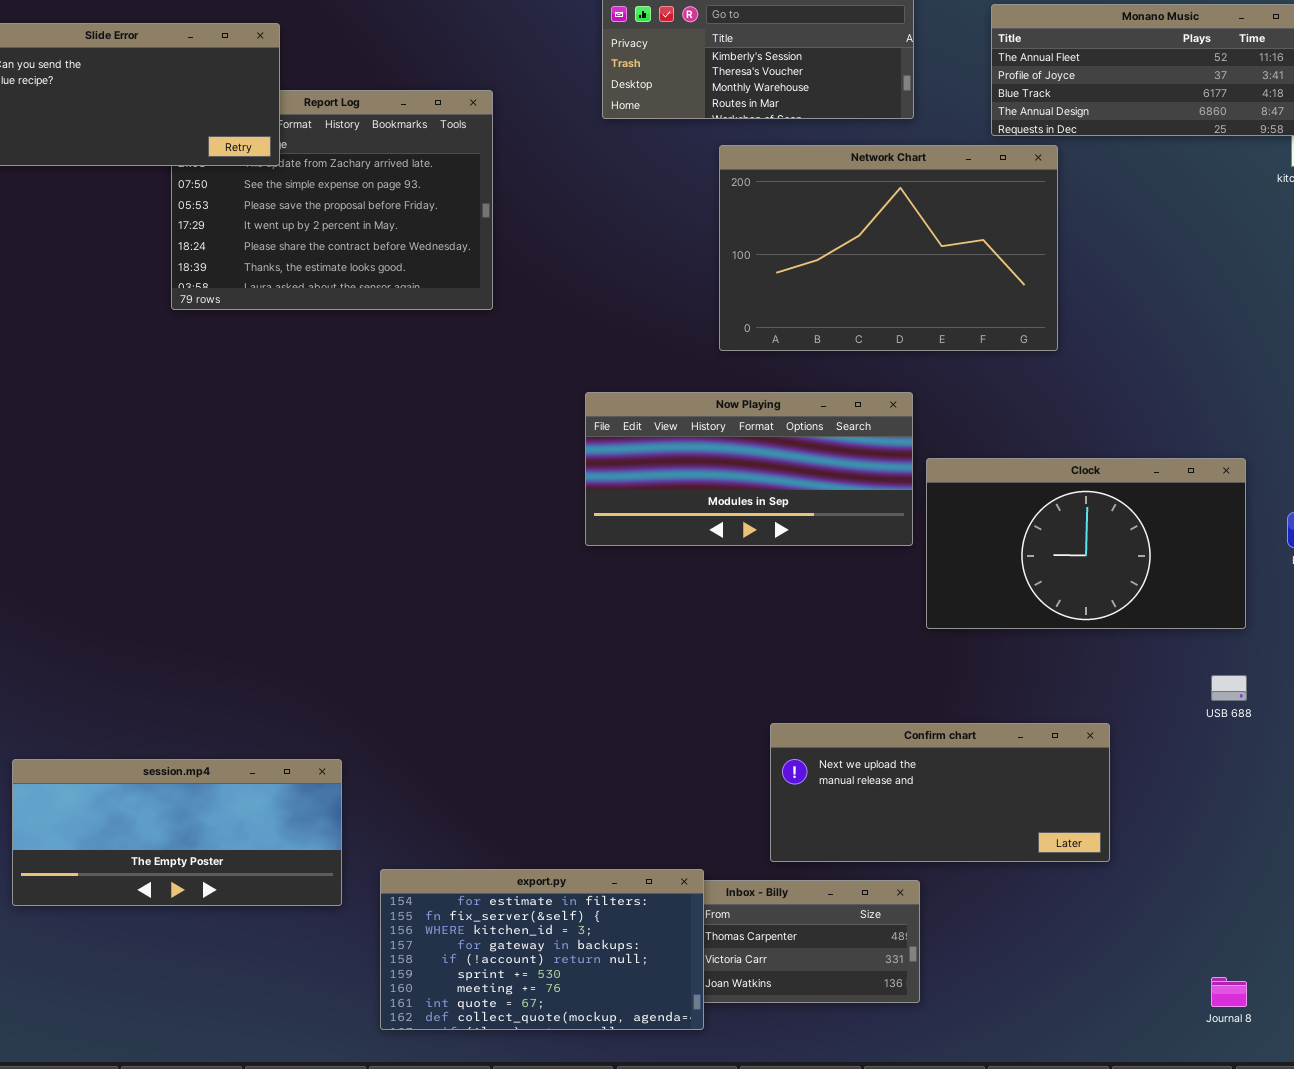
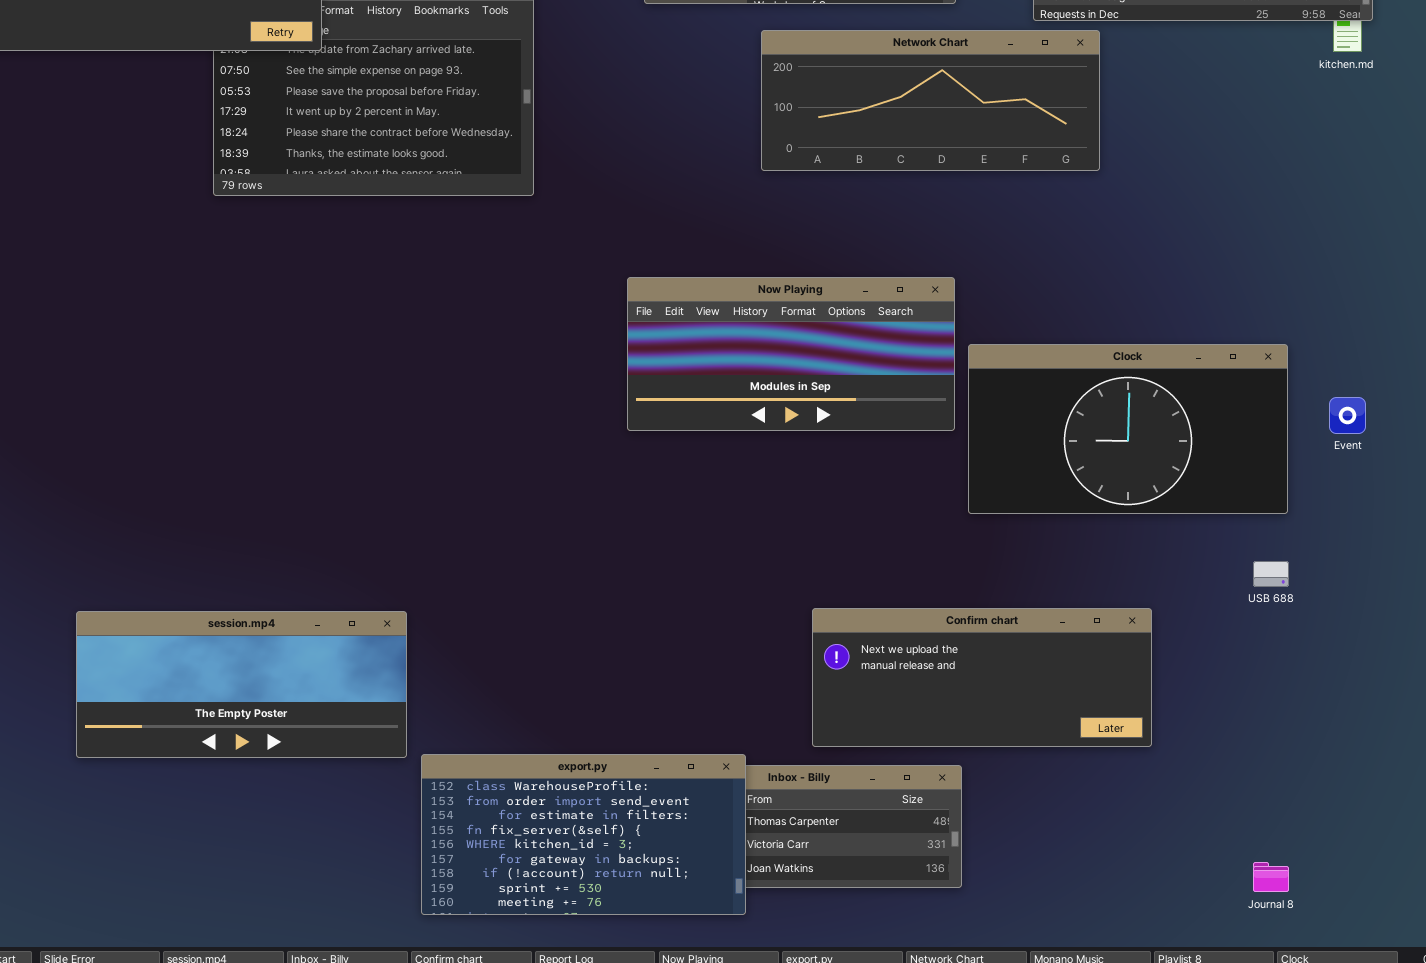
Network Chart: [719,145,1058,351] -> [761,30,1100,171], resized
session.mp4: [12,759,342,906] -> [76,611,407,758], moved
export.py: [380,869,704,1030] -> [421,754,746,915], scrolled up 2 rows

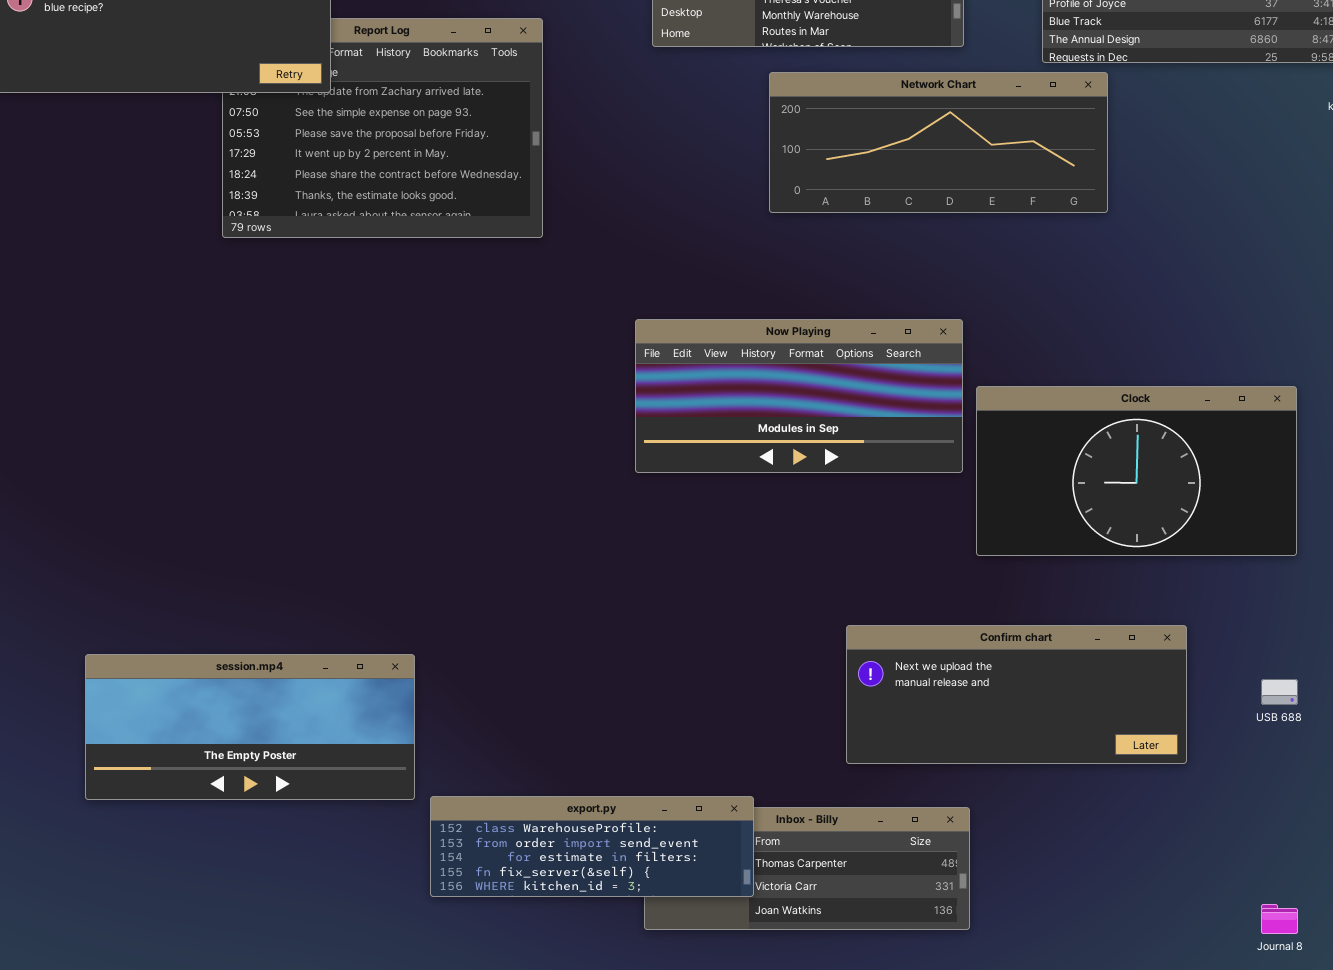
USB 688: [1253,561,1289,587] -> [1261,679,1298,705], moved
Confirm chart: [812,608,1152,747] -> [846,625,1187,764], moved
export.py: [421,754,746,915] -> [430,796,754,897], resized

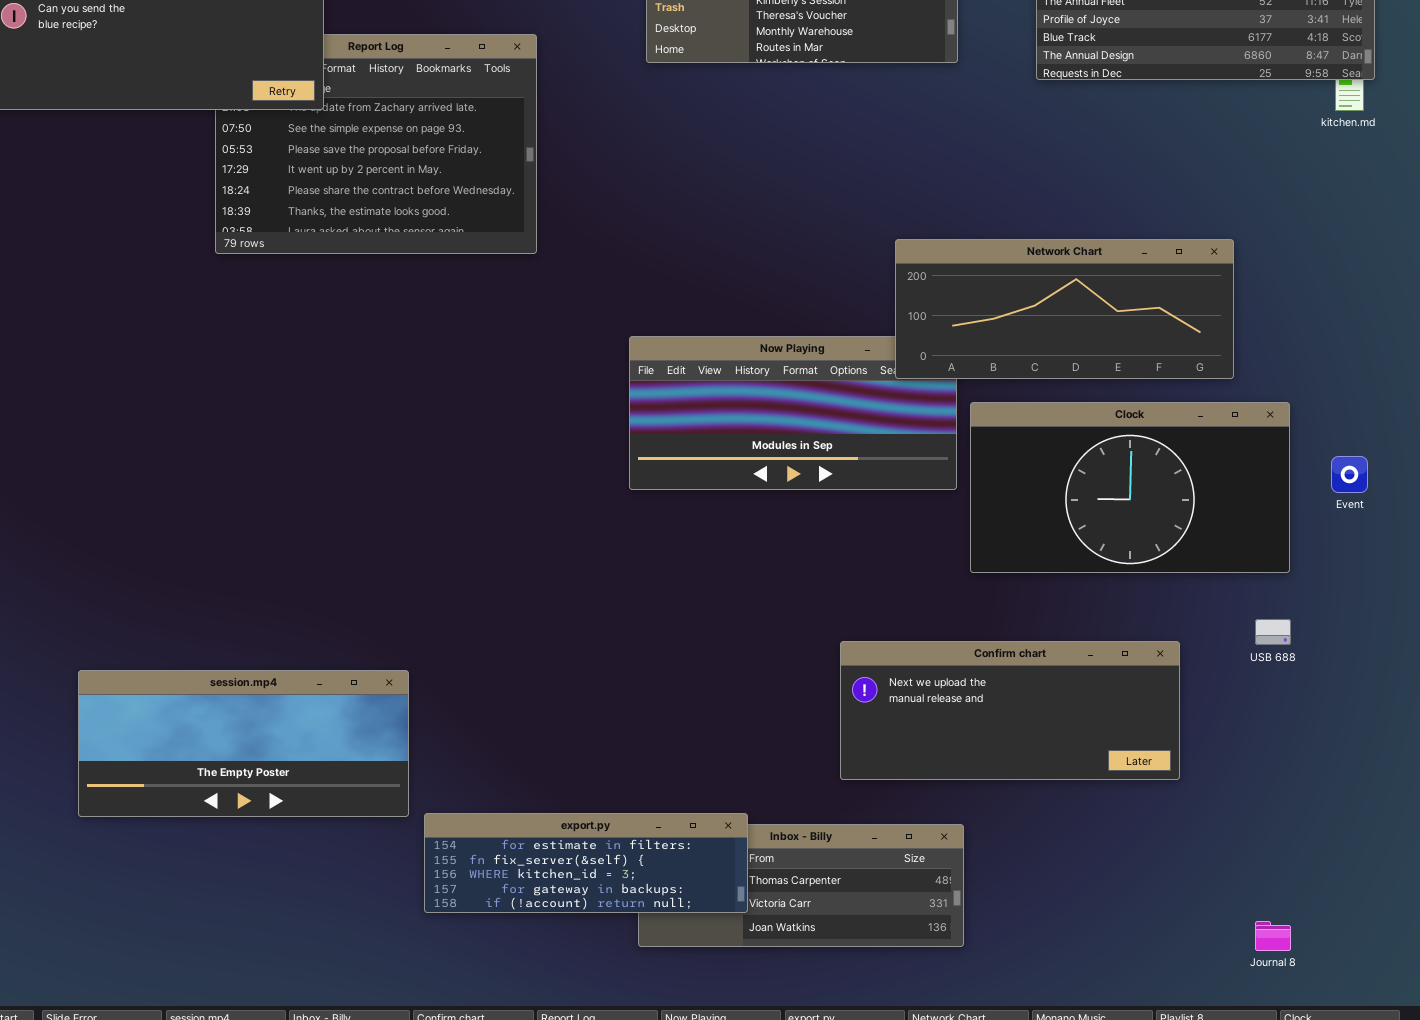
Network Chart: [769,72,1108,213] -> [895,239,1234,379], moved
USB 688: [1261,679,1298,705] -> [1255,619,1291,645], moved
export.py: [430,796,754,897] -> [424,813,748,913], scrolled down 2 rows

